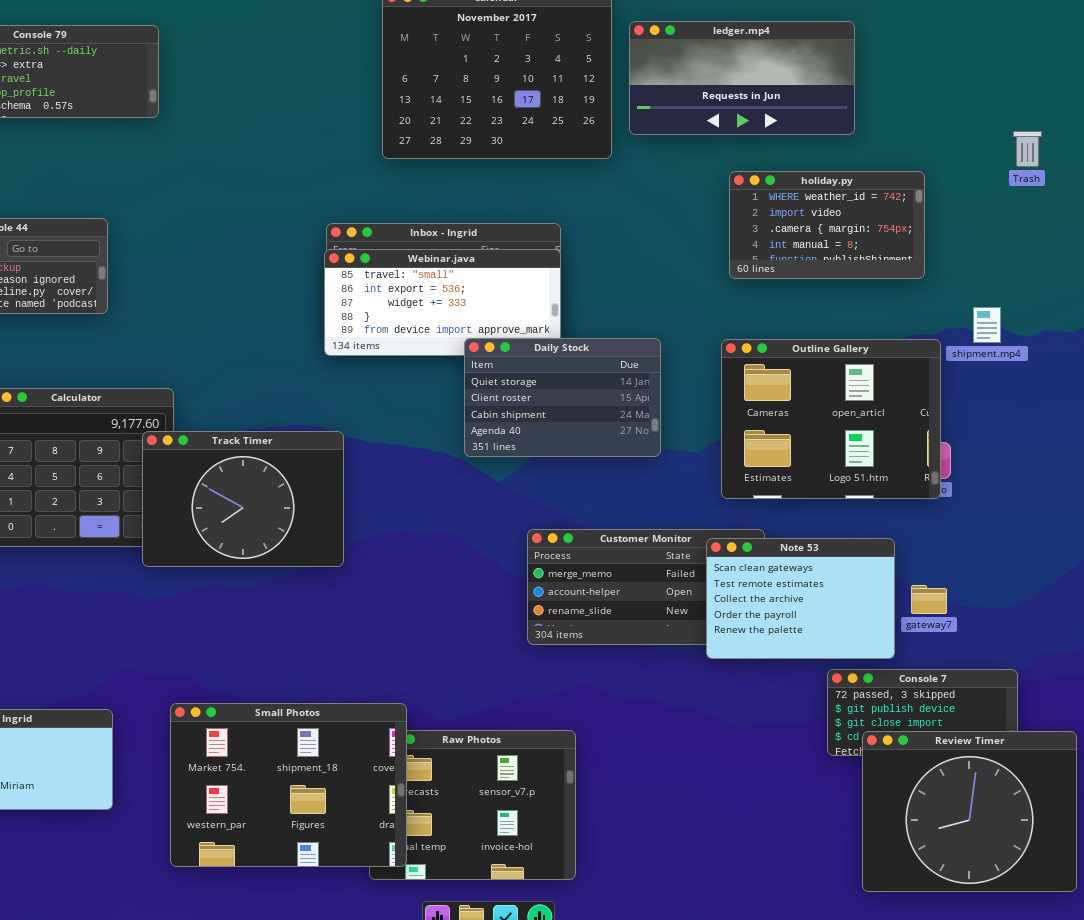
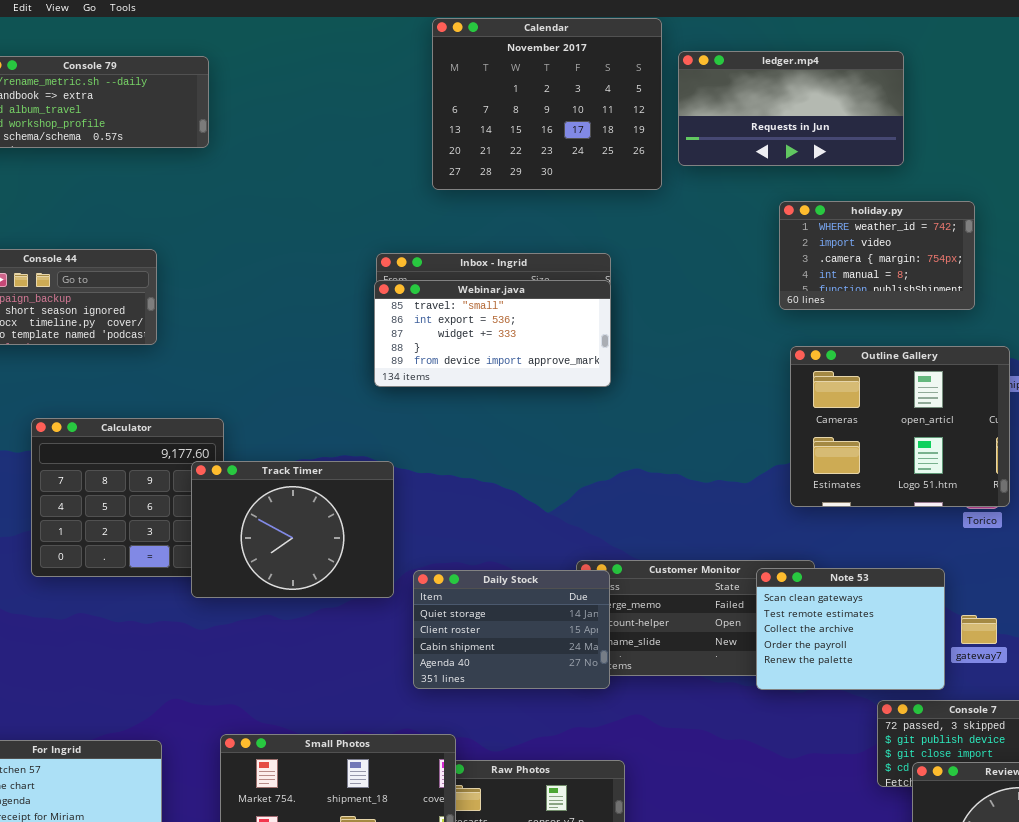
Daily Stock: [464,338,661,457] -> [413,570,610,689], moved
Outline Gallery: [721,339,941,499] -> [790,346,1010,507], moved

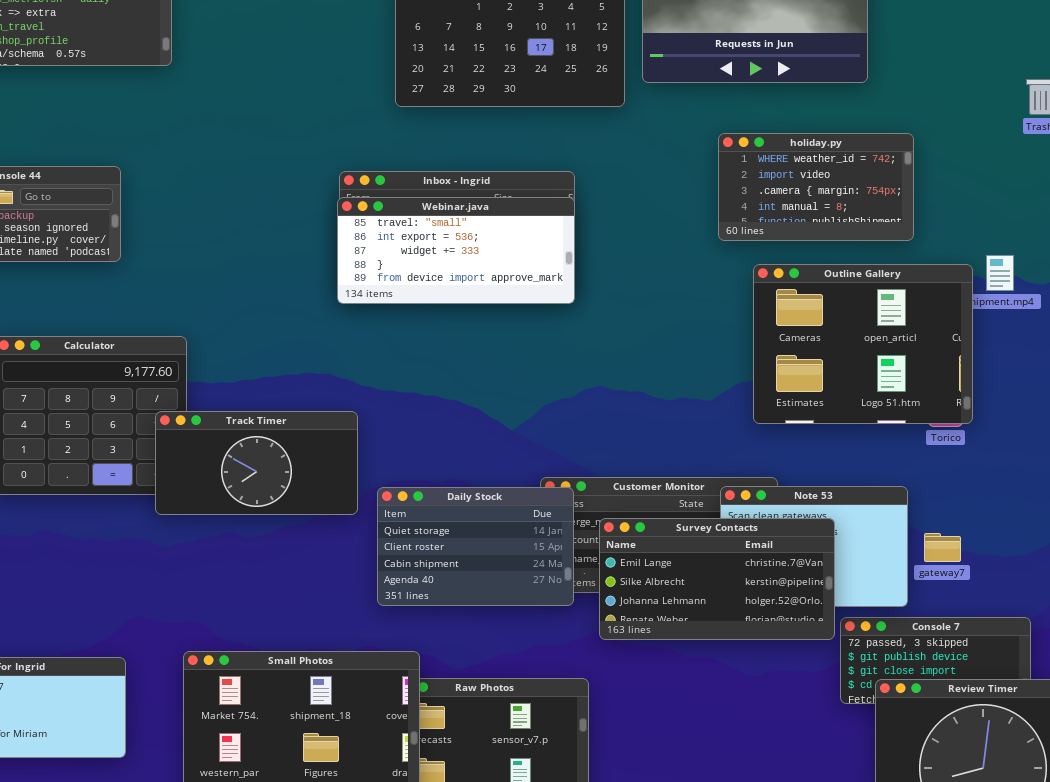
holiday.py: [779,201,975,310] -> [718,133,914,241], moved
Track Timer: [191,461,394,598] -> [155,411,358,515], resized
Survey Contacts: none -> [599,518,835,640], opened

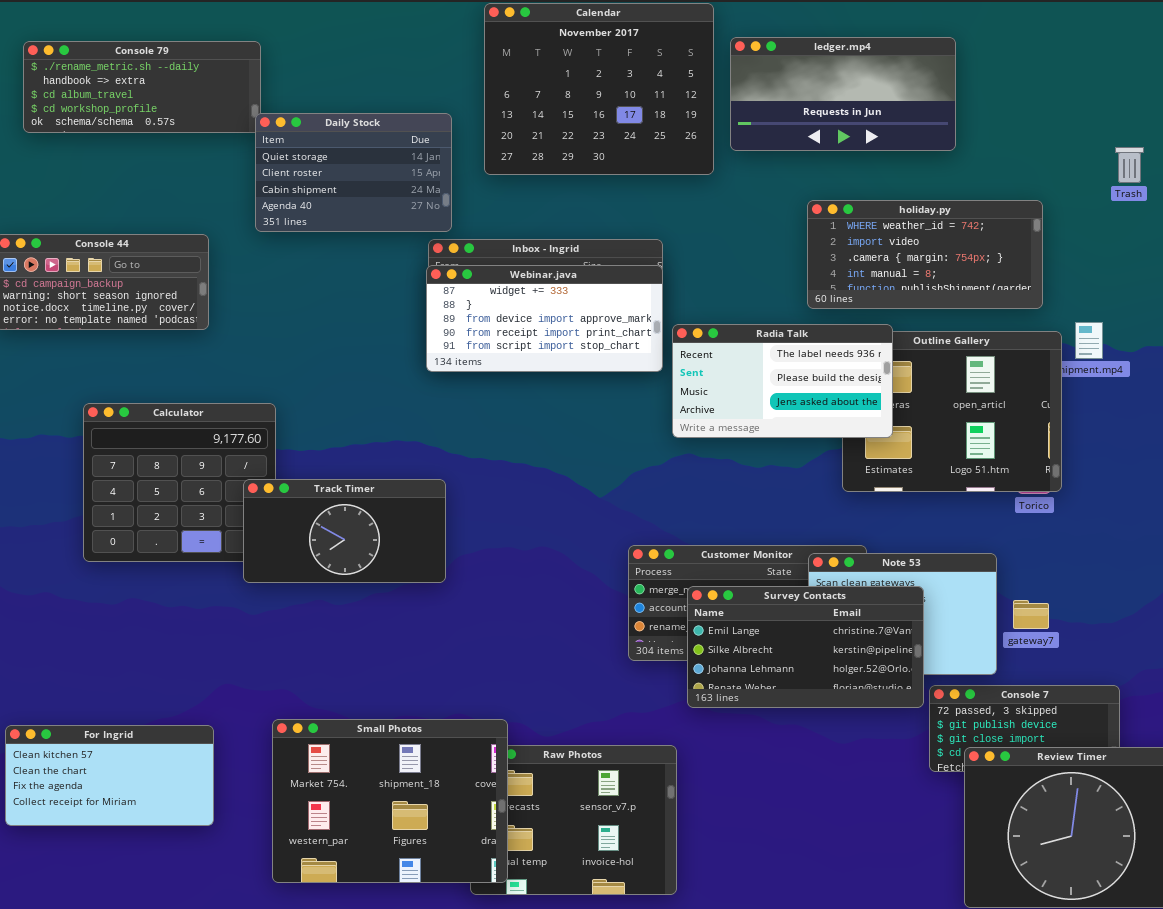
holiday.py: [718,133,914,241] -> [807,200,1043,309], resized
Webinar.java: [337,197,575,304] -> [426,265,663,372], scrolled down 2 rows
Radia Talk: none -> [672,324,893,438], opened
Daily Stock: [377,487,574,606] -> [255,113,452,232], moved

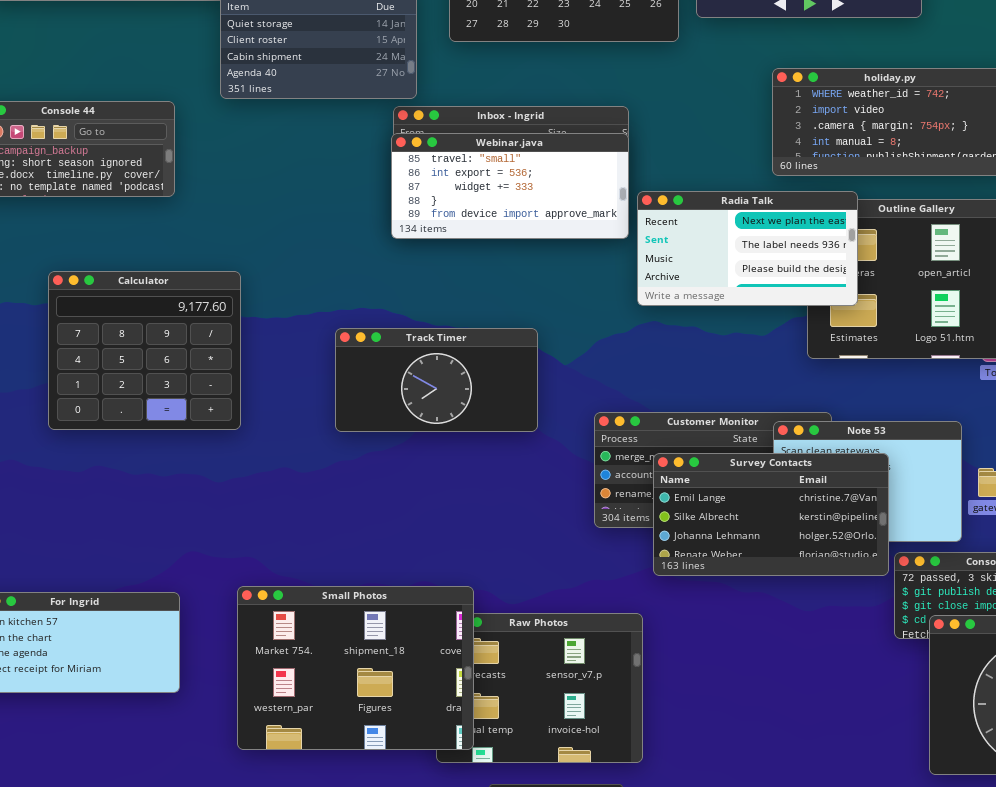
Webinar.java: [426,265,663,372] -> [391,133,629,239], scrolled up 2 rows
Radia Talk: [672,324,893,438] -> [637,191,858,306], scrolled up 1 row
Track Timer: [243,479,446,583] -> [335,328,538,432], moved

